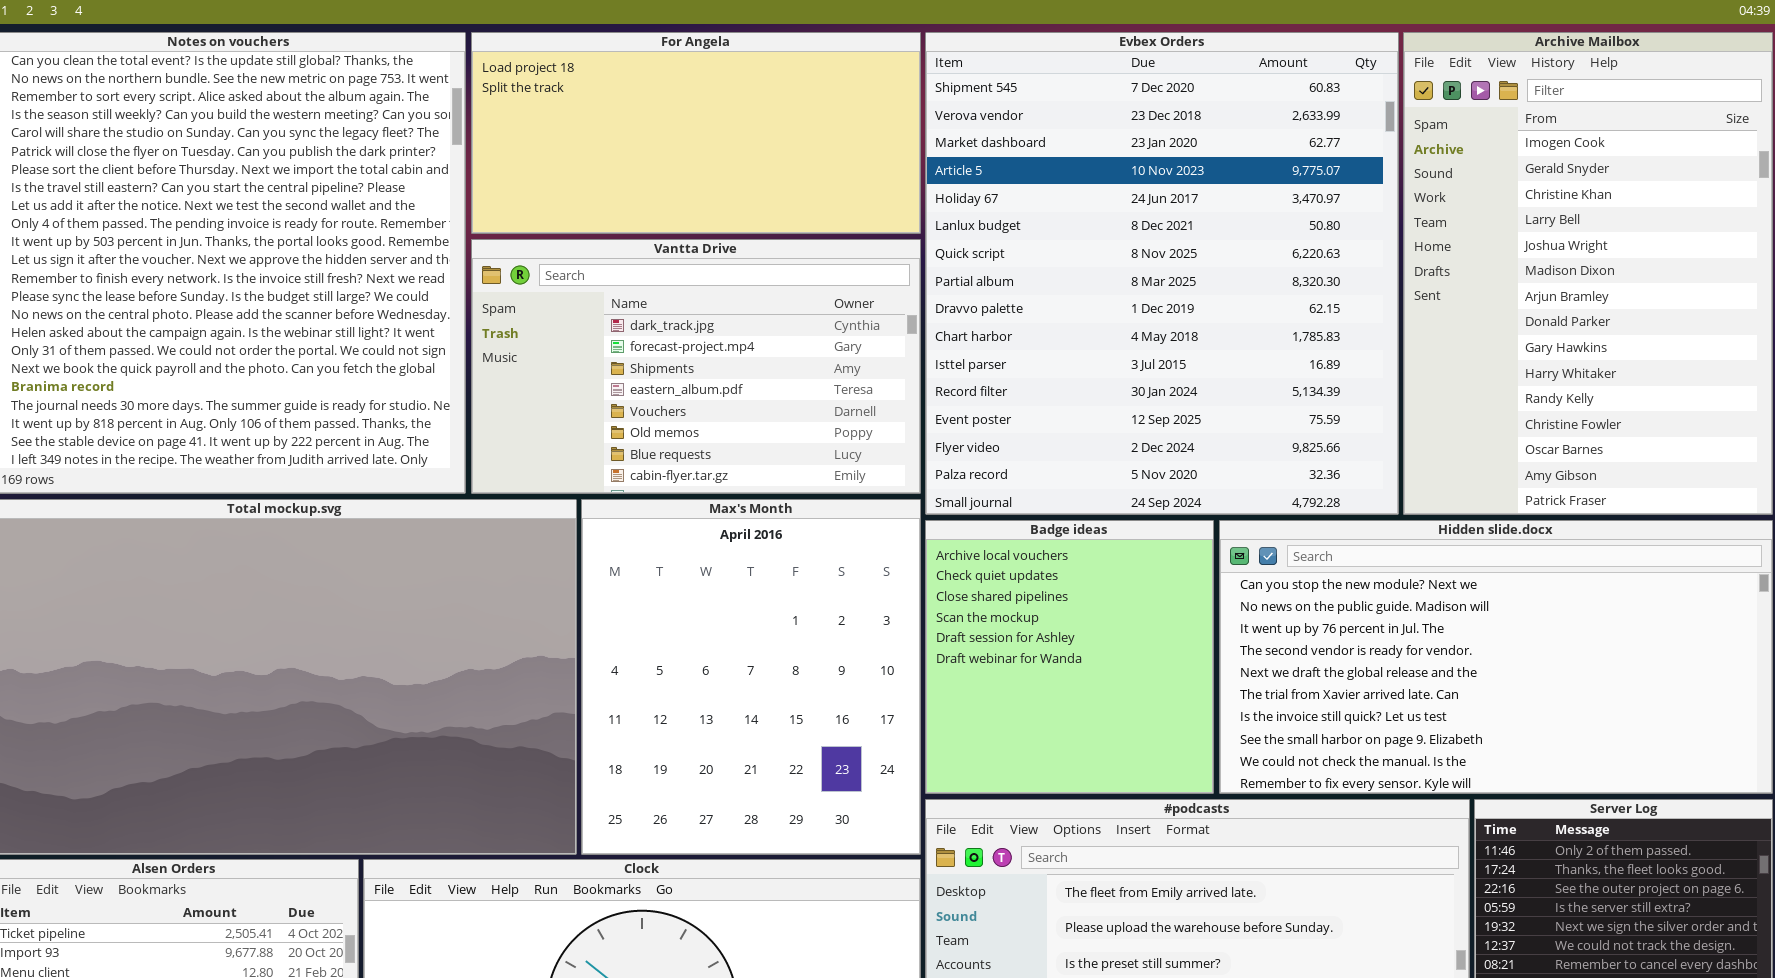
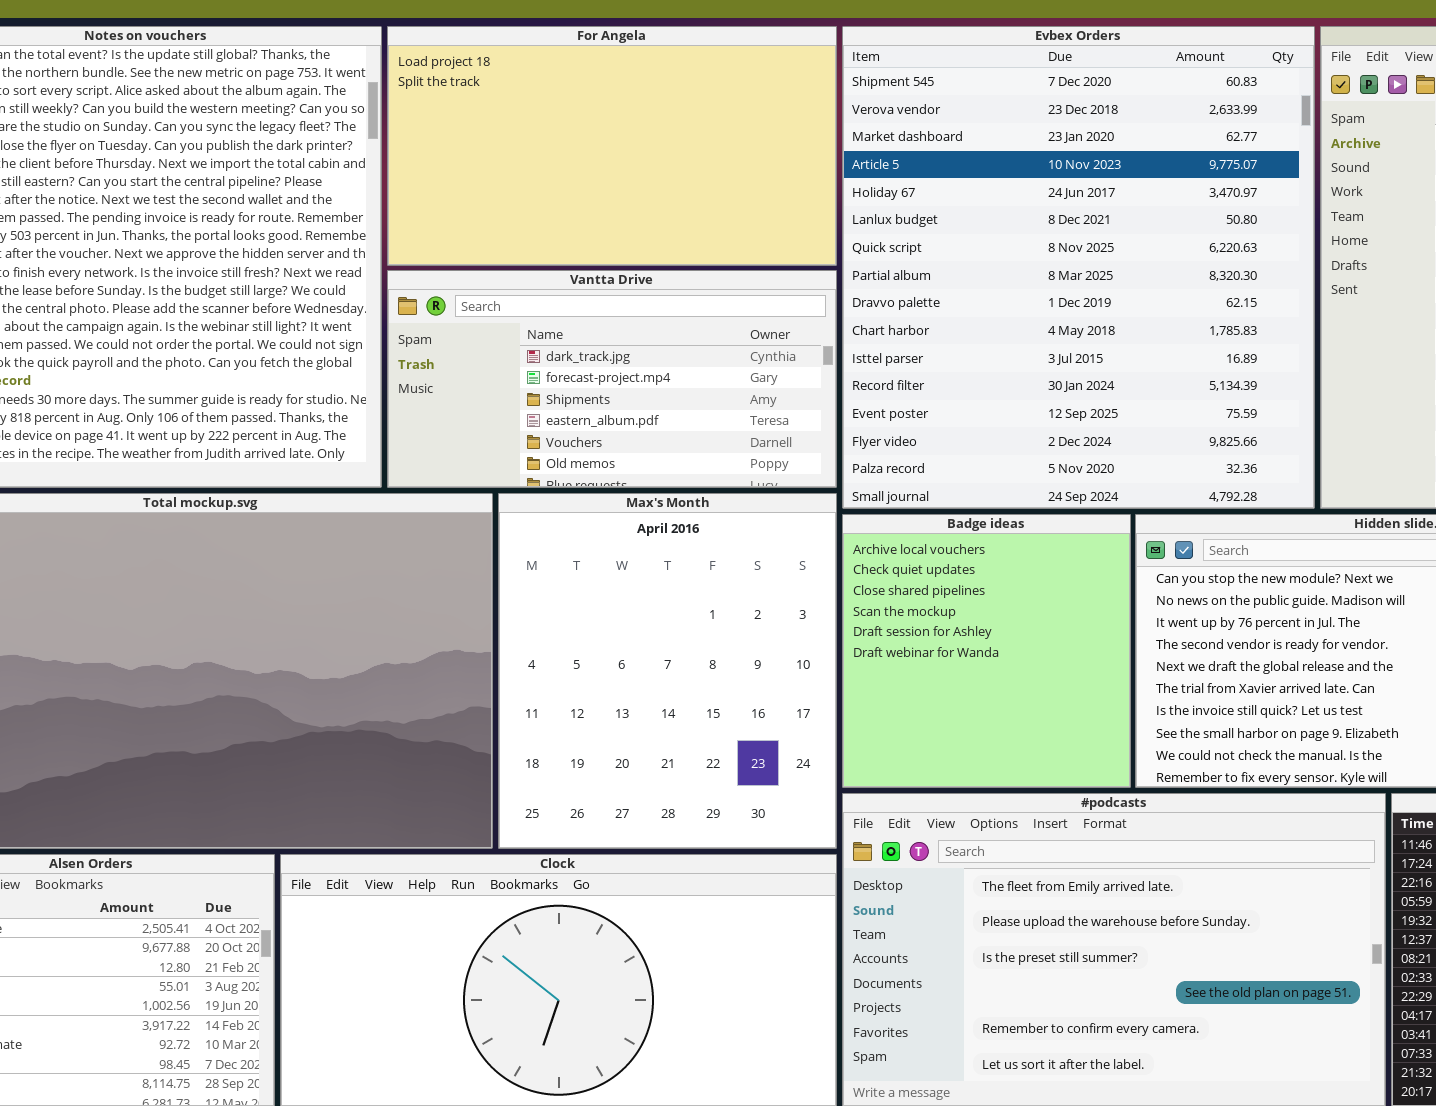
For Angela: [471,32,921,234] -> [387,26,837,266], resized
Vantta Drive: [471,239,921,494] -> [387,270,837,488], resized

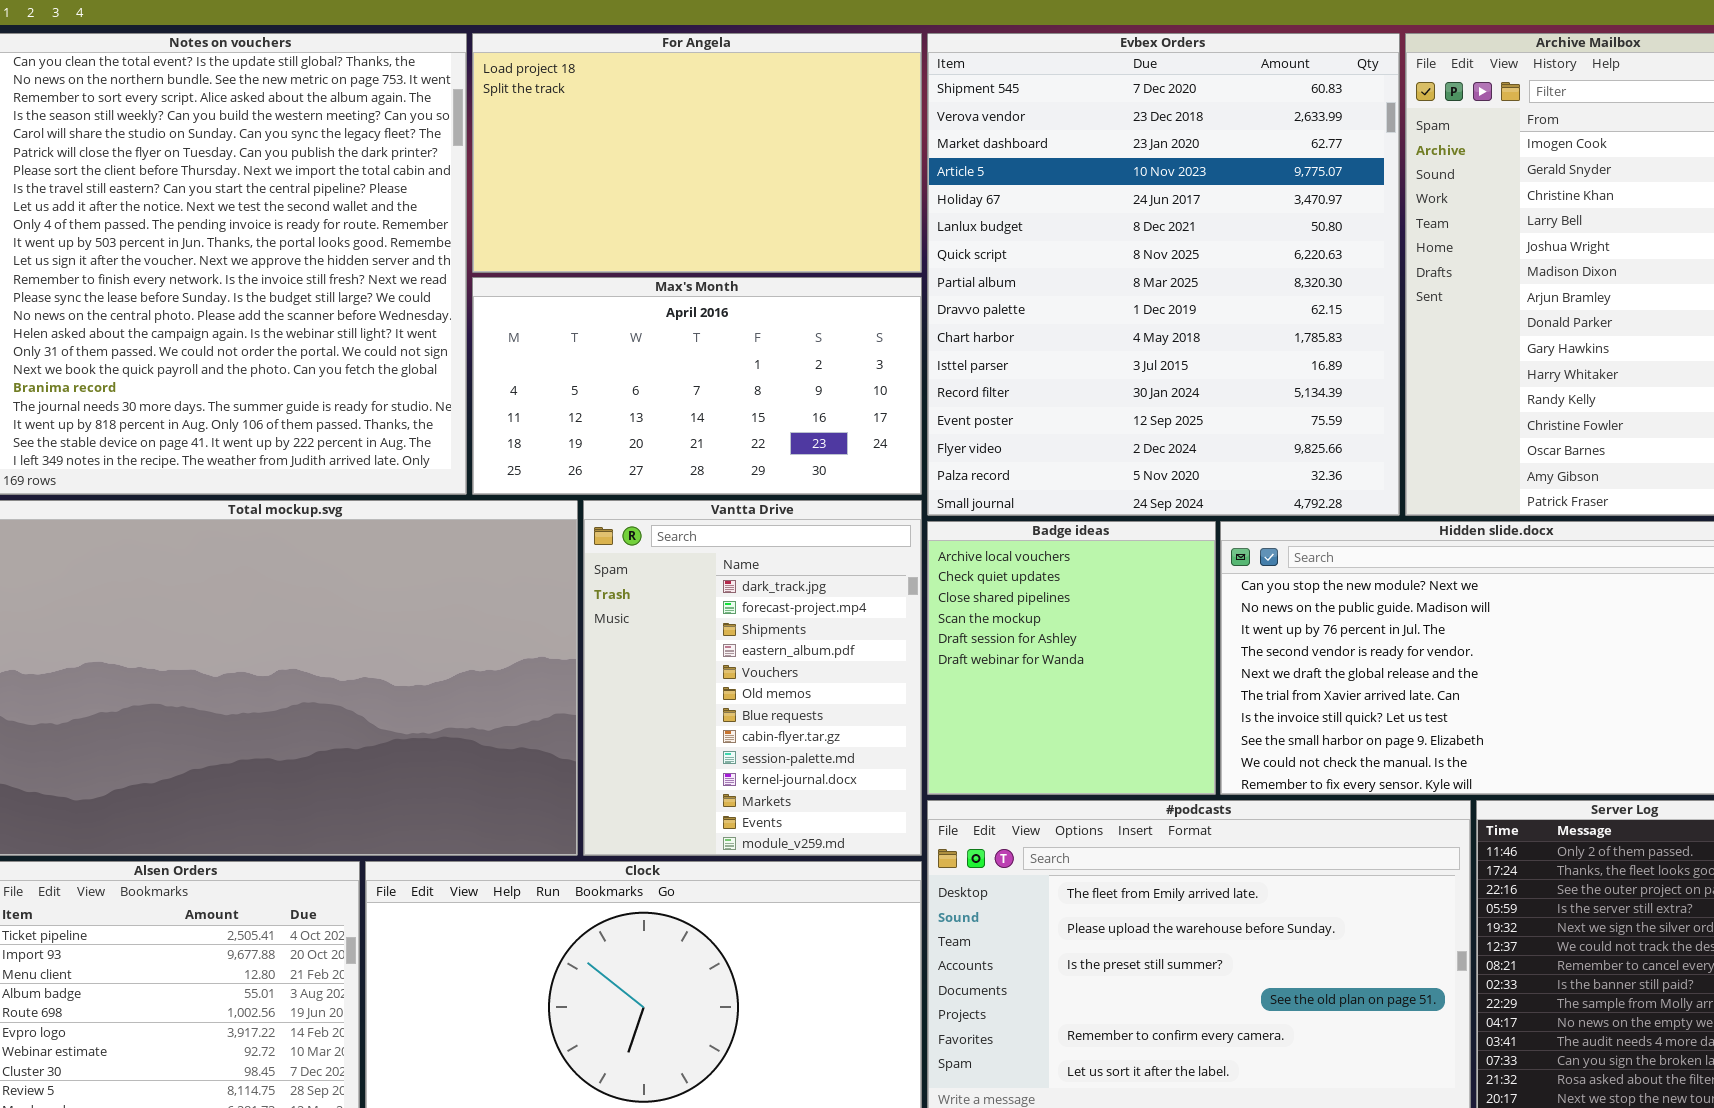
Vantta Drive: [387,270,837,488] -> [583,500,922,856], moved, resized
Max's Month: [498,493,837,849] -> [472,277,922,495], moved, resized

